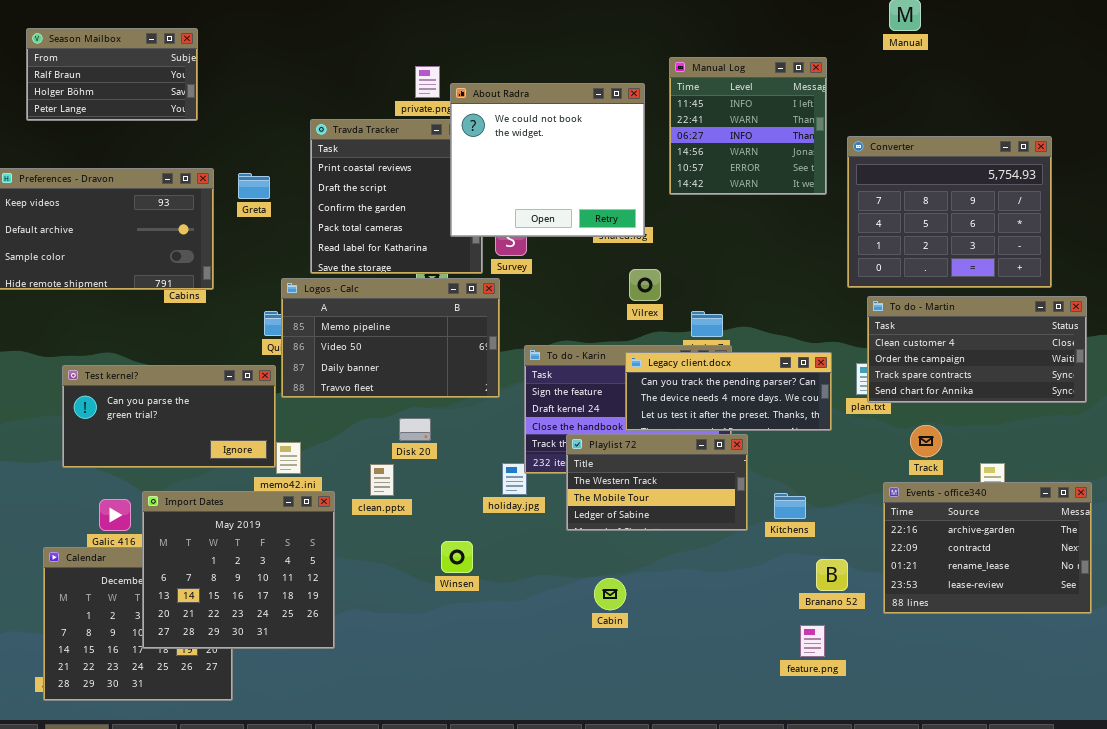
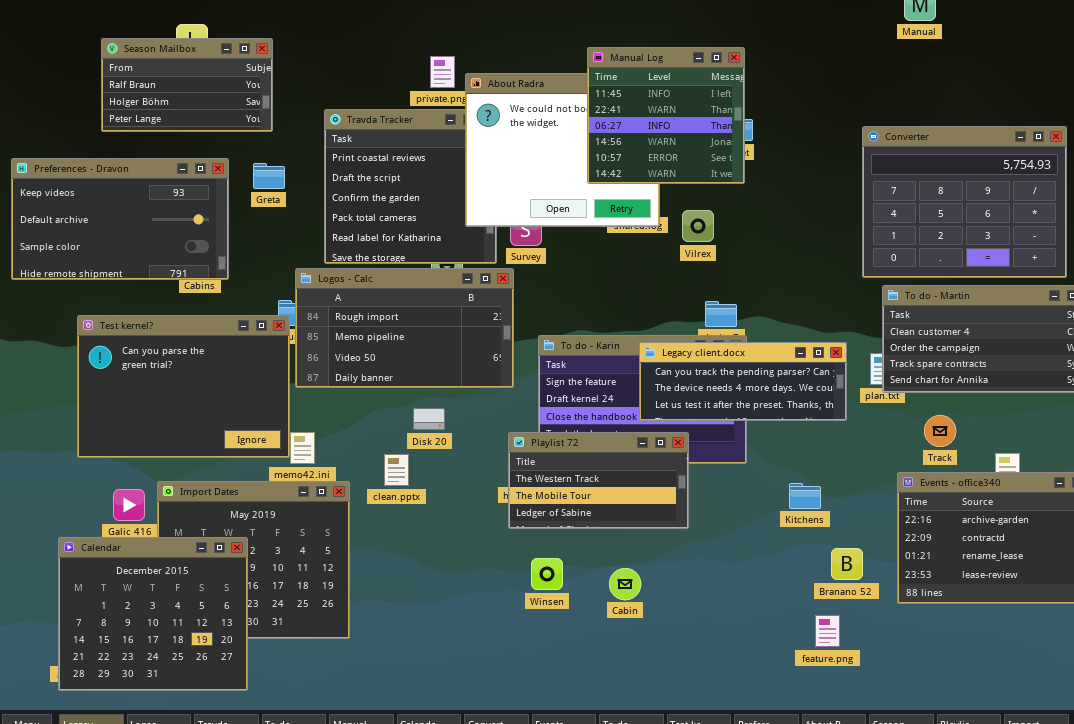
Season Mailbox: [26,28,198,121] -> [101,38,273,132], moved
Manual Log: [669,57,827,195] -> [587,47,745,184], moved
Vilrex: [629,269,661,301] -> [682,210,714,242], moved
Logos - Calc: [281,278,500,398] -> [295,268,514,388], scrolled up 1 row
Test kernel?: [62,365,276,468] -> [77,315,290,458], resized
Playlist 72: [566,434,748,531] -> [508,432,689,529], moved
Winsen: [441,541,473,573] -> [531,558,563,590], moved
Calendar: [43,547,233,701] -> [58,537,248,691], raised

